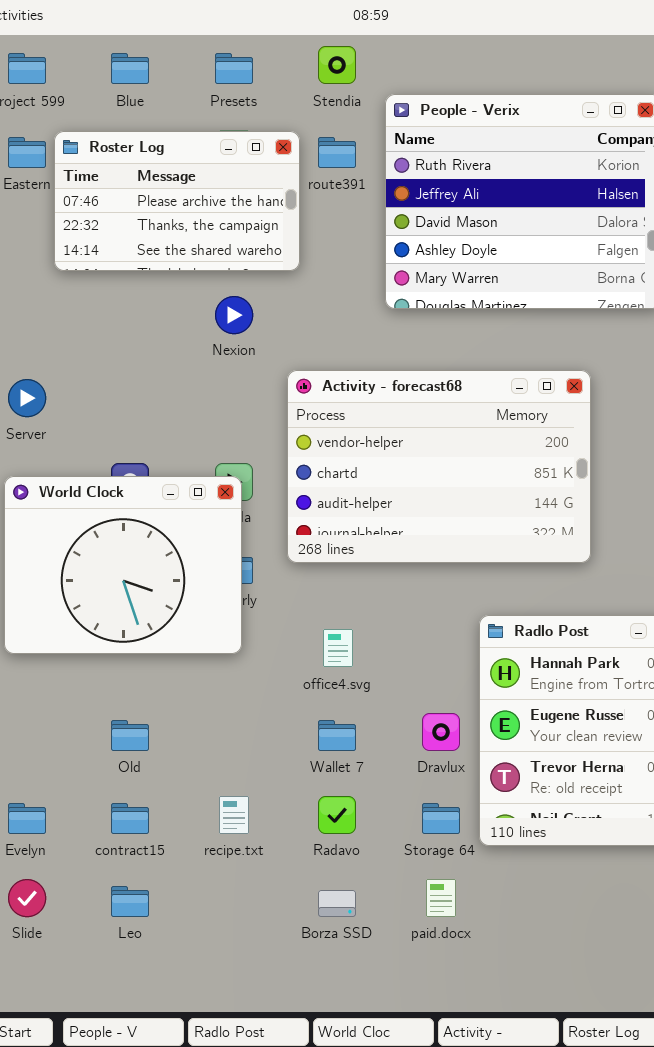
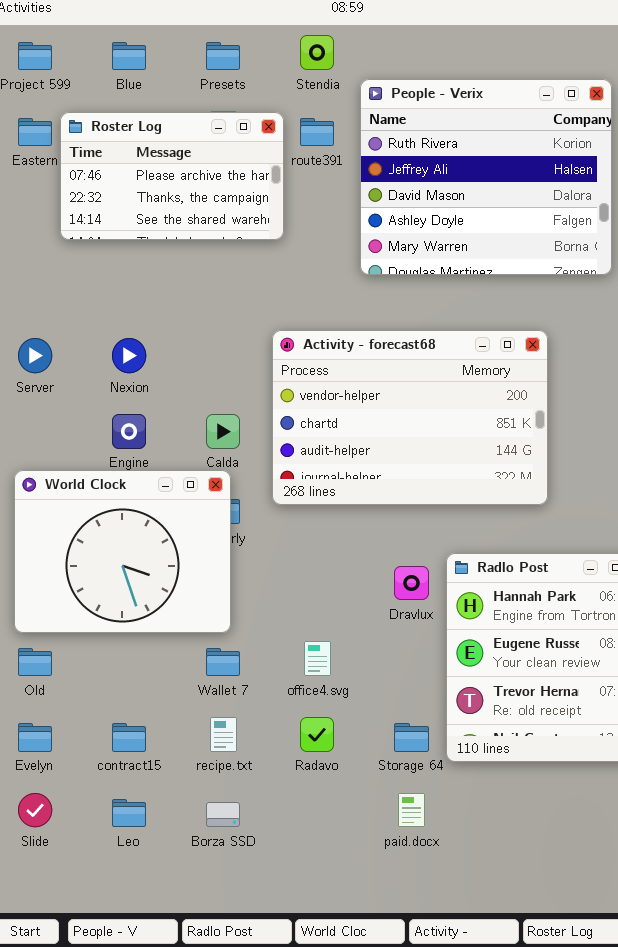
Nexion: [215,296,253,334] -> [112,338,146,373], moved
World Clock: [4,476,242,654] -> [14,470,231,633], moved
office4.svg: [323,629,353,667] -> [304,641,331,676], moved
Dravlux: [422,713,460,751] -> [394,566,429,600], moved
Old: [111,720,149,751] -> [18,648,52,676], moved
Wallet 7: [318,720,356,751] -> [206,648,240,676], moved
Borza SSD: [318,890,356,917] -> [206,802,240,827], moved

